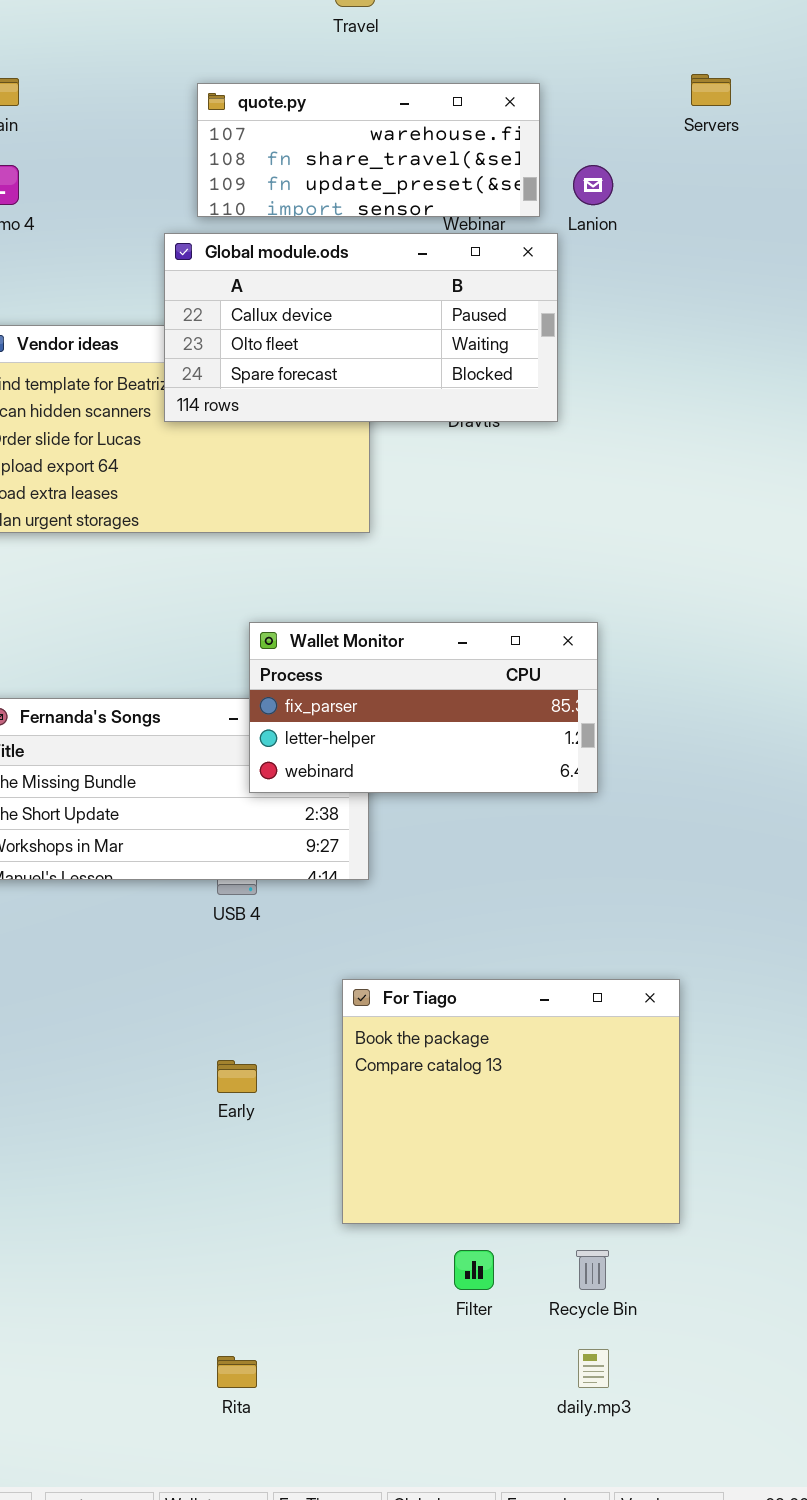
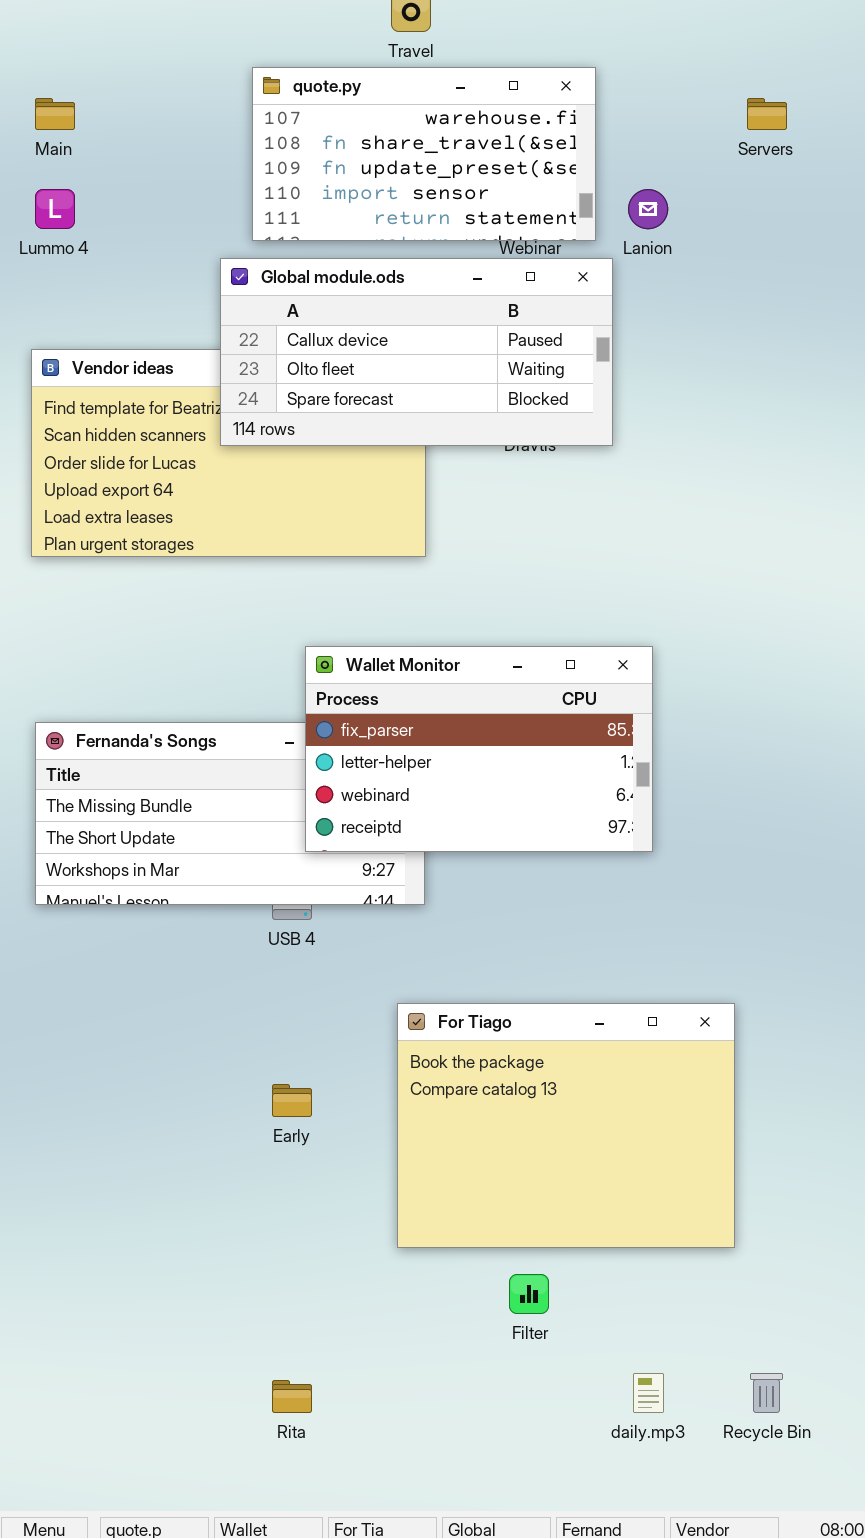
quote.py: [197,83,540,217] -> [252,67,596,241], resized
Wallet Monitor: [249,622,598,793] -> [305,646,653,852], resized
Recycle Bin: [576,1250,609,1290] -> [750,1373,783,1413], moved

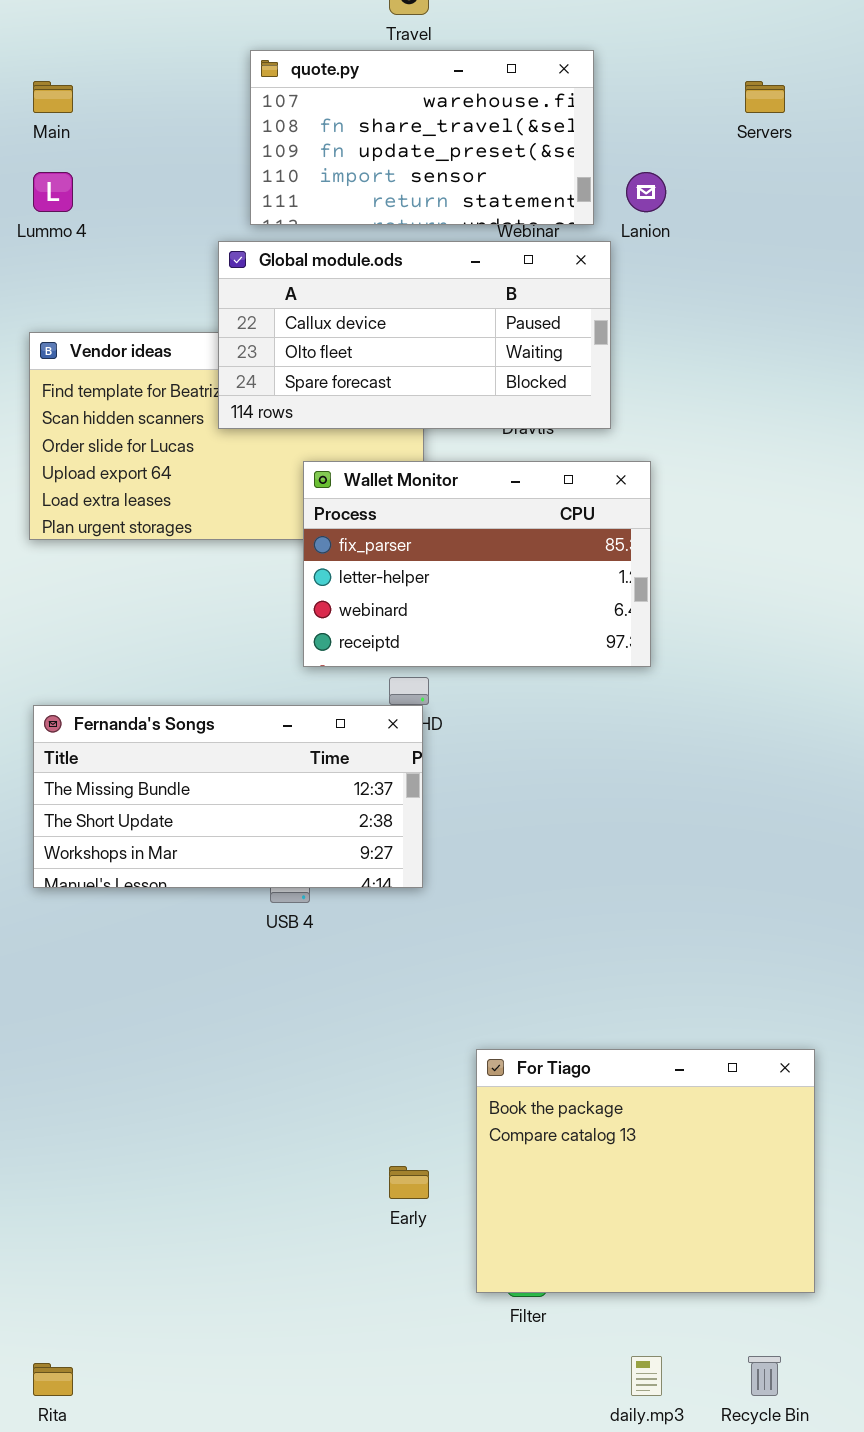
Wallet Monitor: [305,646,653,852] -> [303,461,651,667], moved
For Tiago: [397,1003,735,1248] -> [476,1049,815,1293], moved
Early: [272,1084,312,1117] -> [389,1166,429,1199], moved
Rita: [272,1380,312,1413] -> [33,1363,73,1396], moved

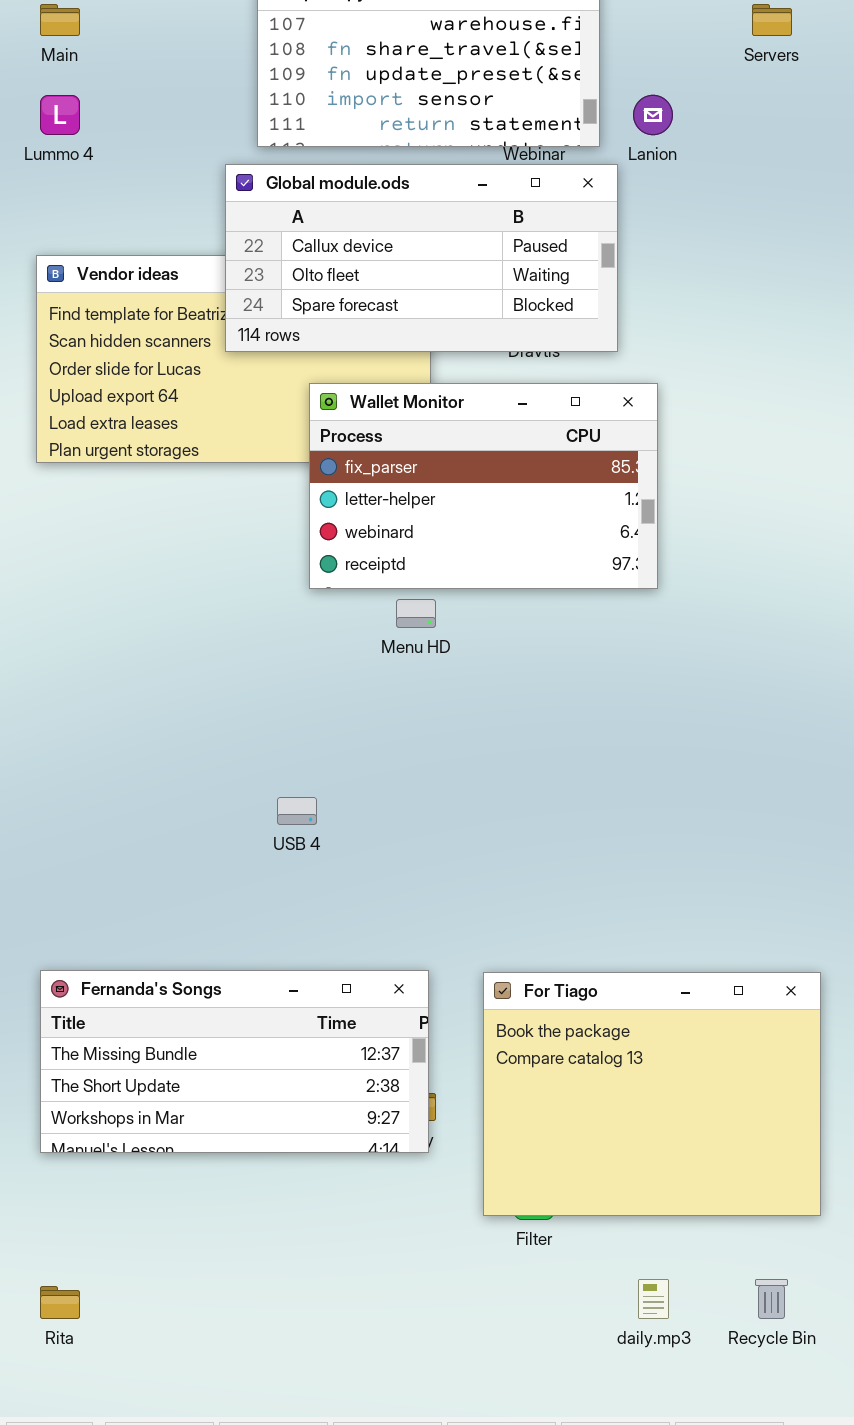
Fernanda's Songs: [33,705,423,888] -> [40,970,429,1153], moved

